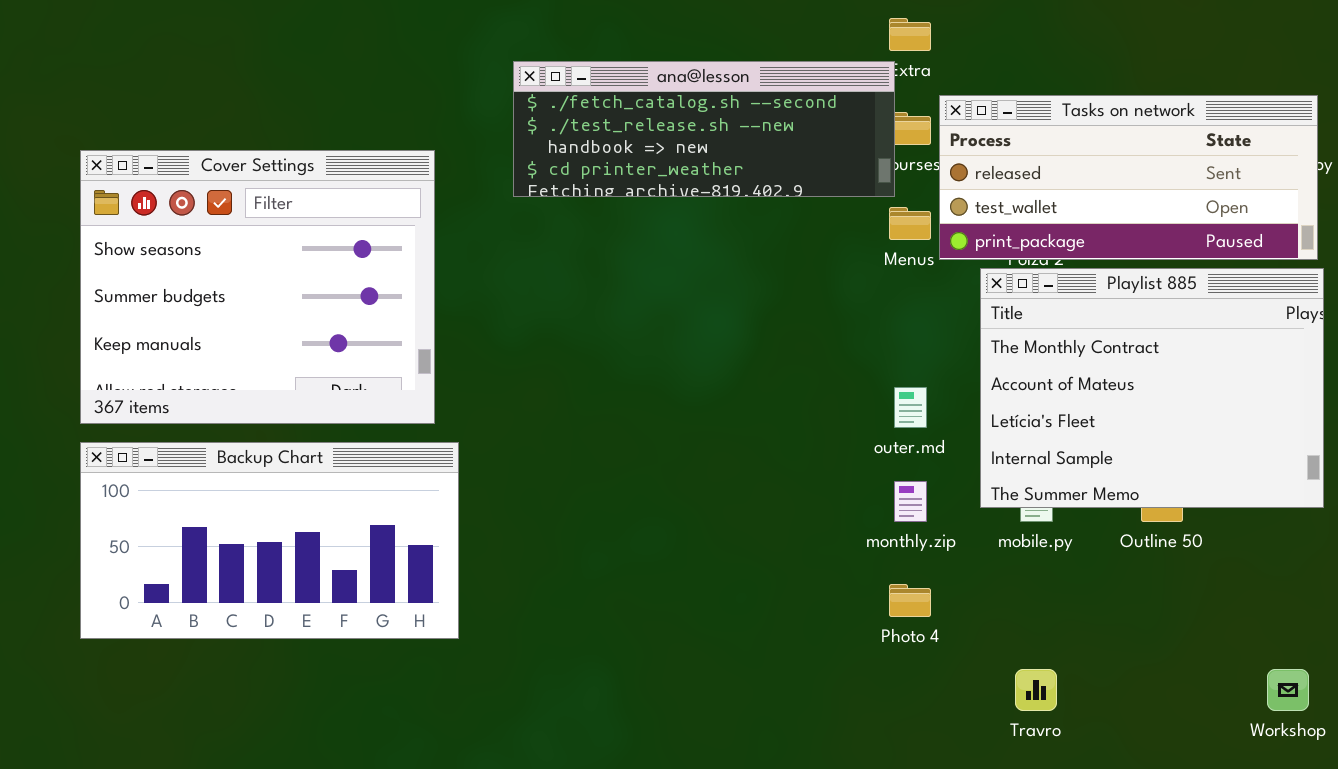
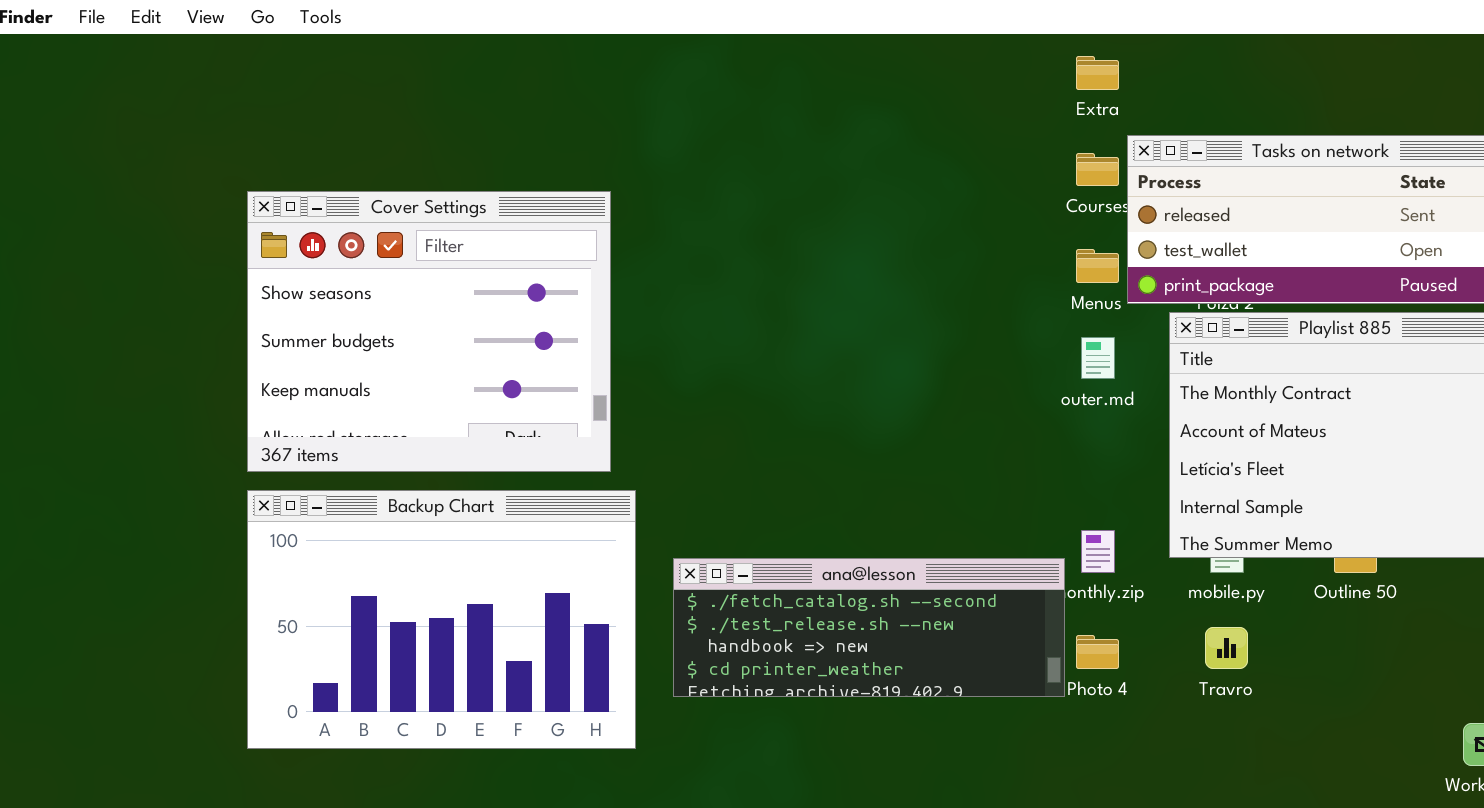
ana@lesson: [513,61,895,197] -> [673,558,1065,697], moved
outer.md: [894,387,927,428] -> [1081,337,1115,379], moved
Backup Chart: [80,442,459,639] -> [247,490,636,749], resized
Travro: [1015,669,1057,711] -> [1205,627,1248,669], moved

